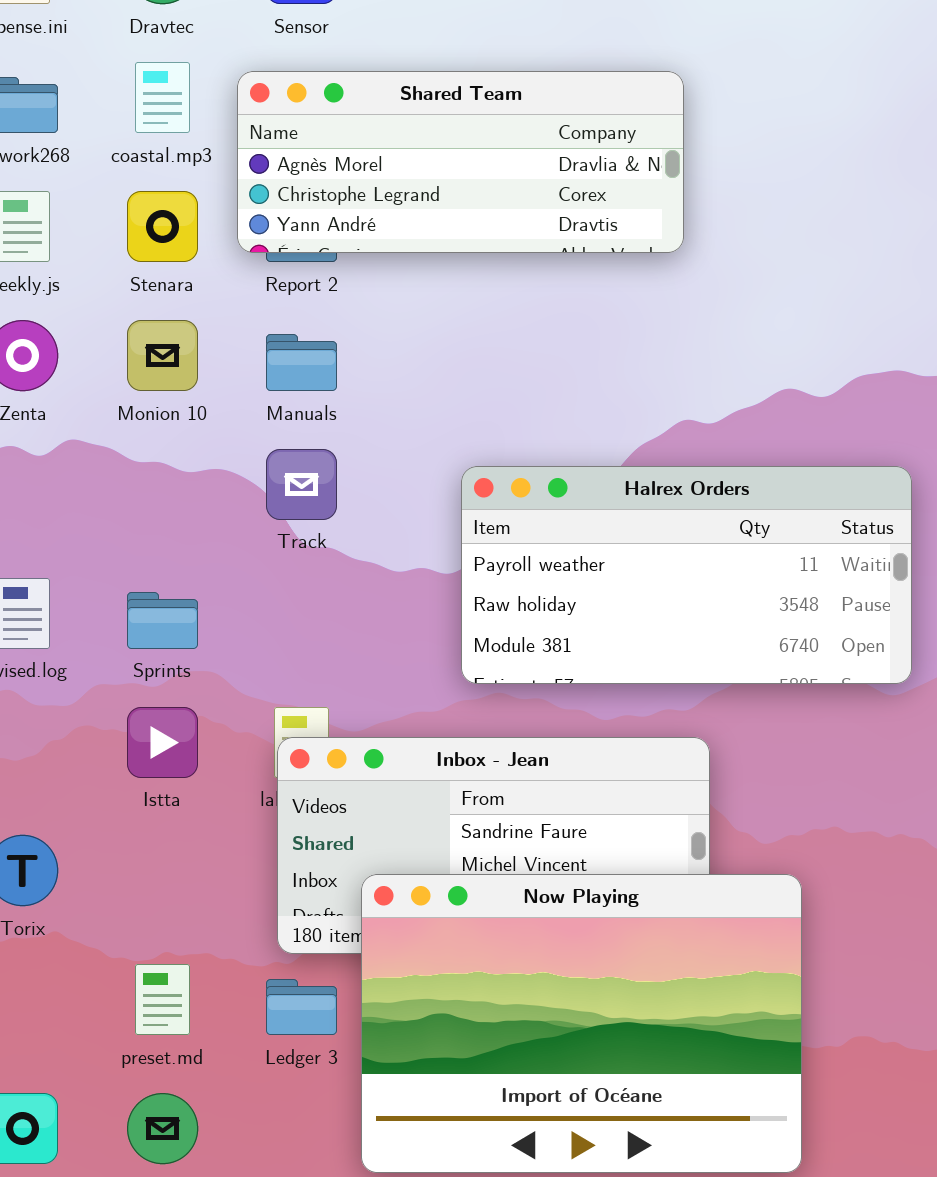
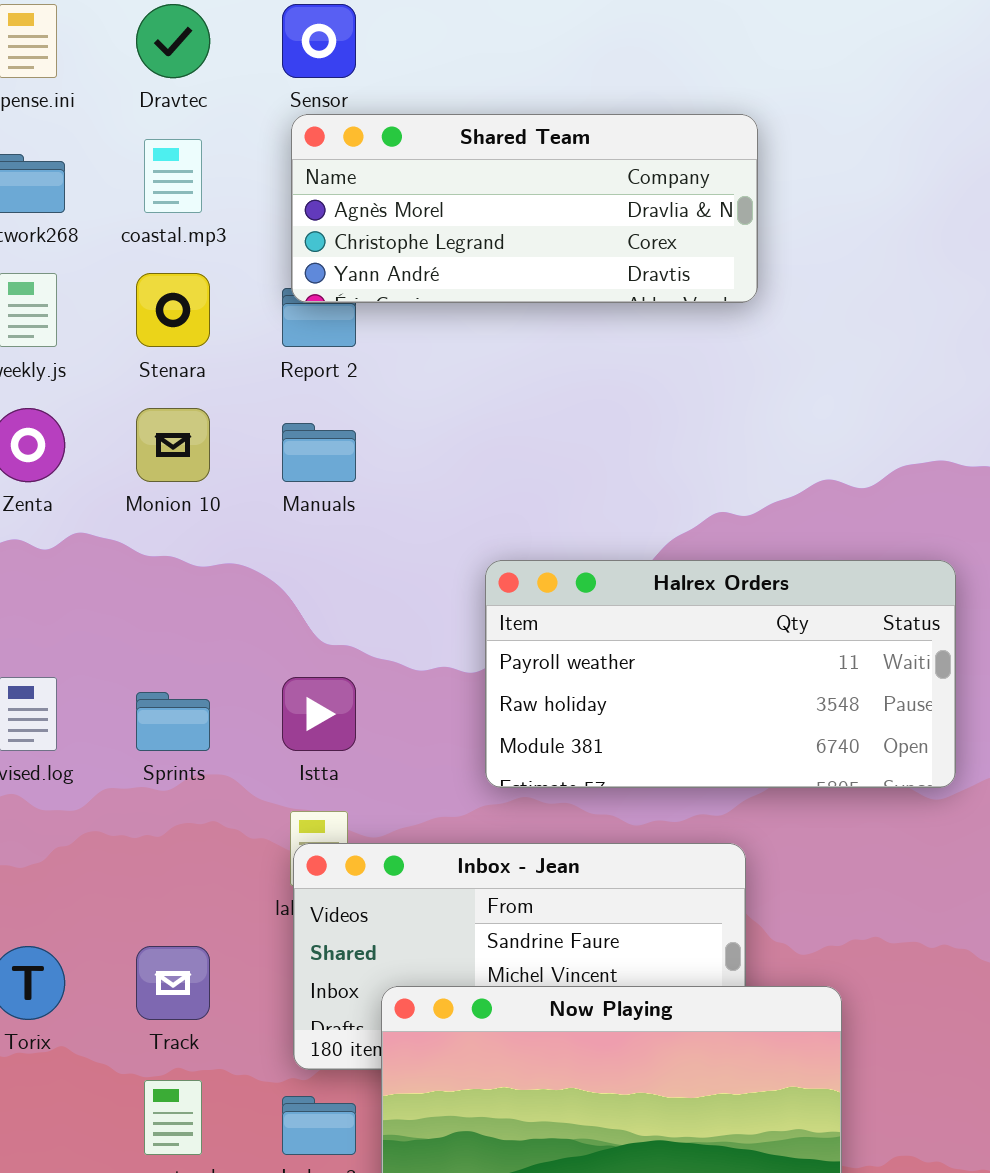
Shared Team: [237,71,684,253] -> [291,114,758,303], moved
Track: [266,449,337,520] -> [136,946,210,1020], moved
Istta: [127,707,198,778] -> [282,677,356,751], moved

